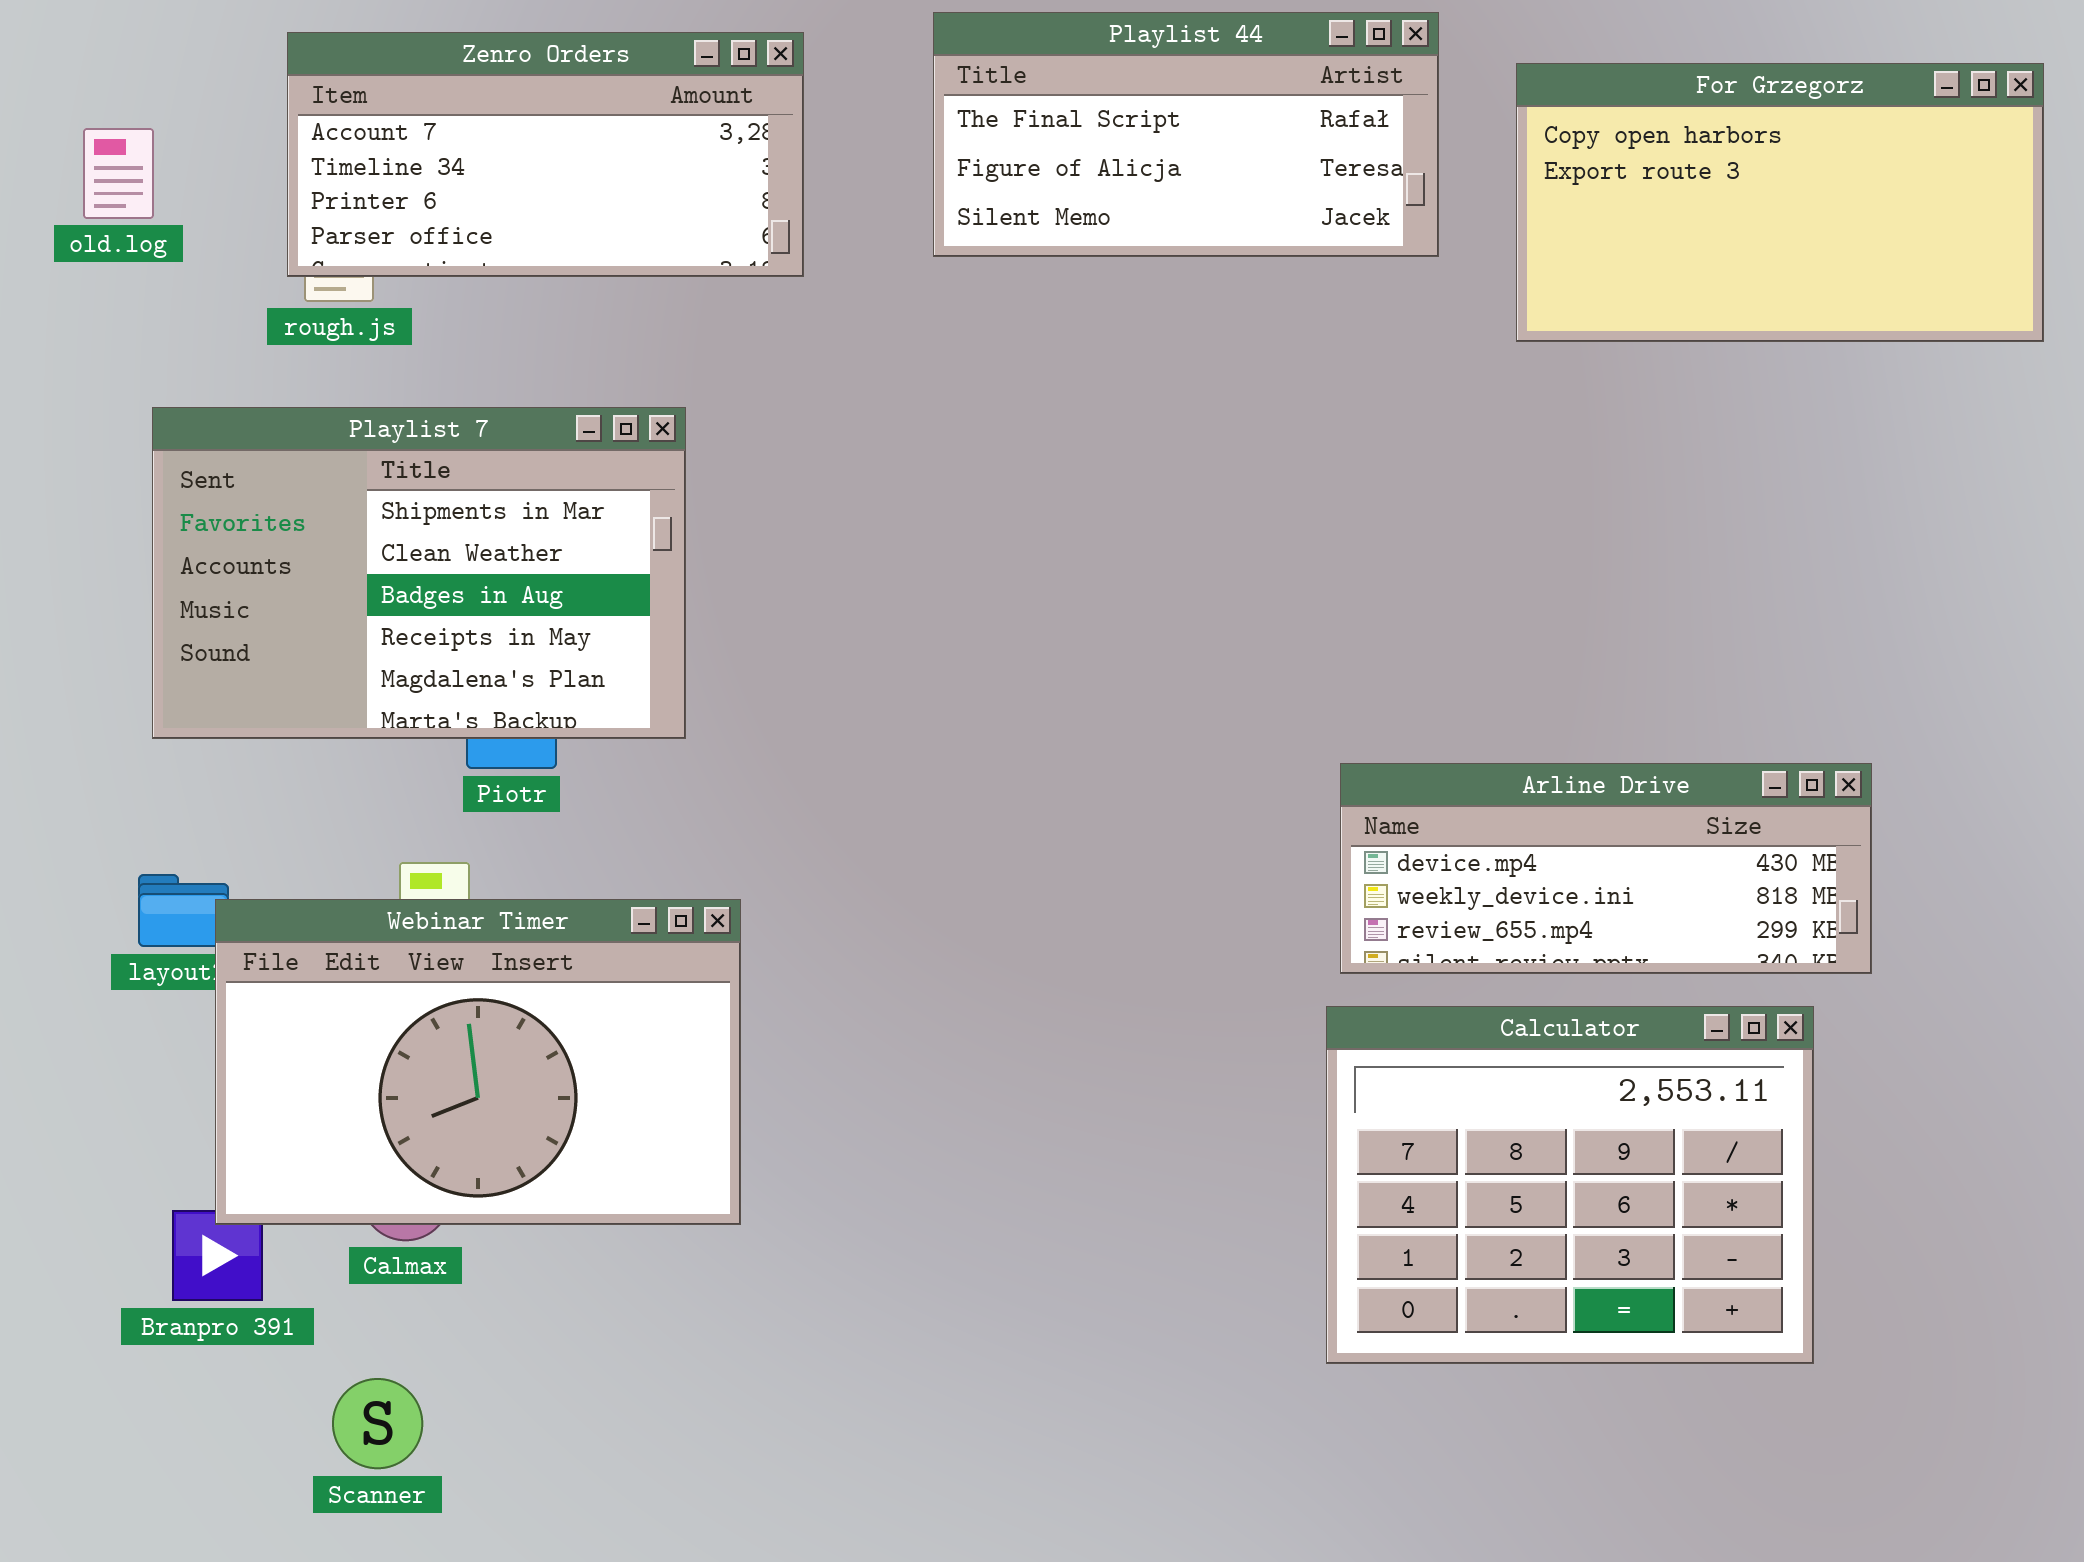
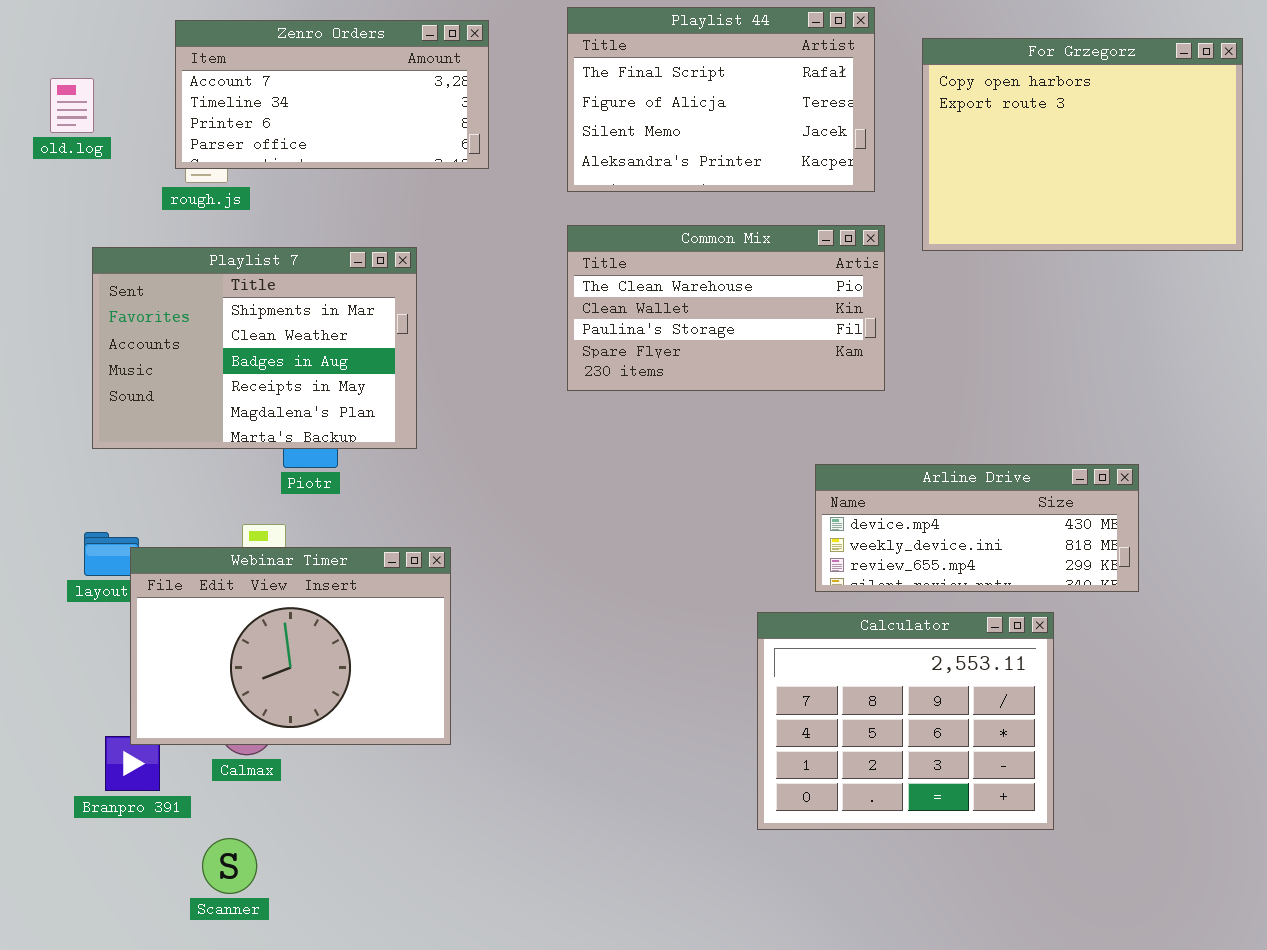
Playlist 44: [933,12,1439,257] -> [567,7,875,192], resized
For Grzegorz: [1516,63,2044,342] -> [922,38,1243,251], resized
Common Mix: none -> [567,225,885,391], opened
Calculator: [1326,1006,1814,1364] -> [757,612,1054,830], moved

